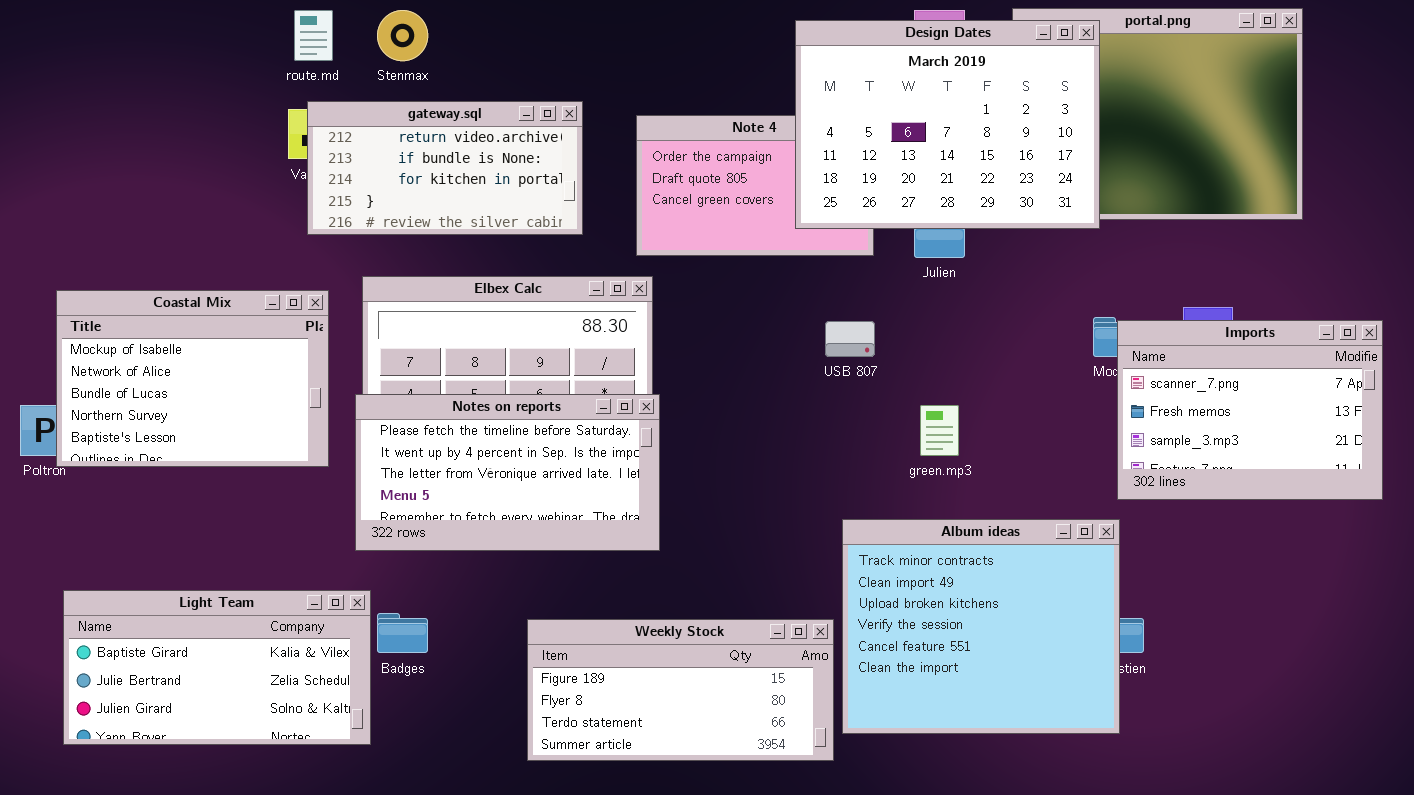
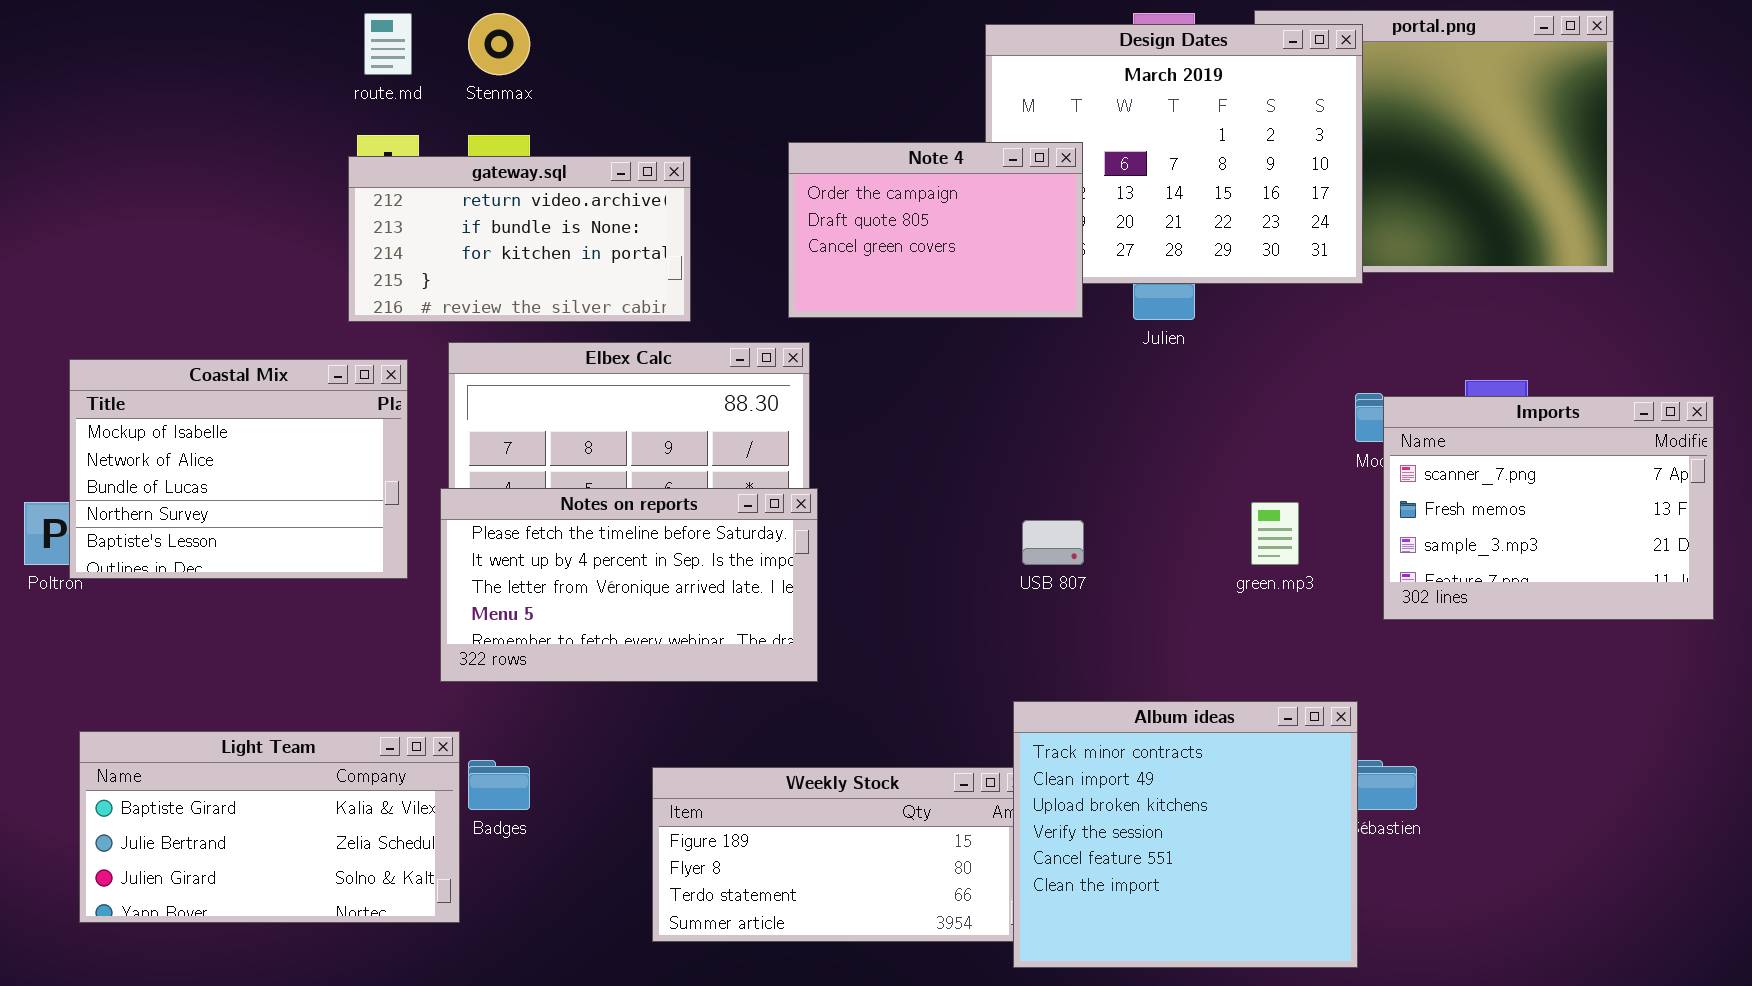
gateway.sql: [307,101,583,235] -> [348,156,691,322], moved
Note 4: [636,115,874,256] -> [788,142,1083,318], raised
USB 807: [825,321,875,357] -> [1022,520,1084,565], moved
green.mp3: [920,405,959,456] -> [1251,502,1299,565], moved
Album ideas: [842,519,1120,734] -> [1013,701,1358,968], moved

